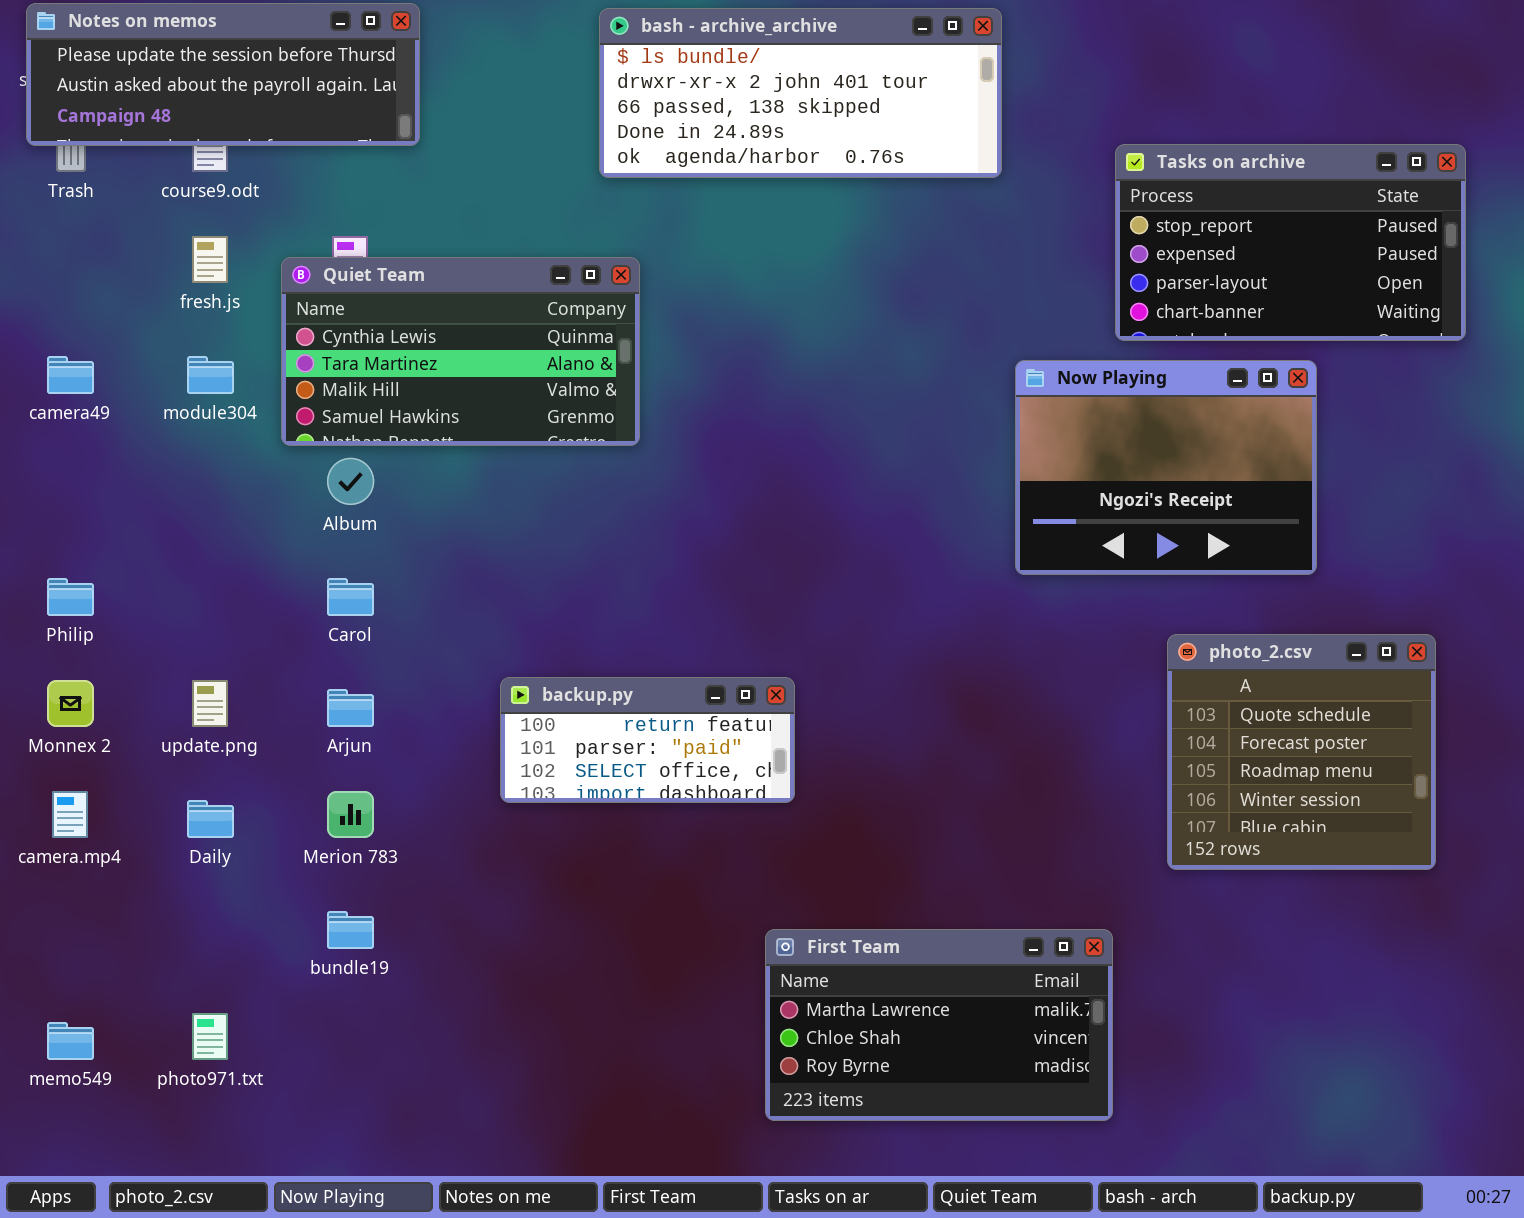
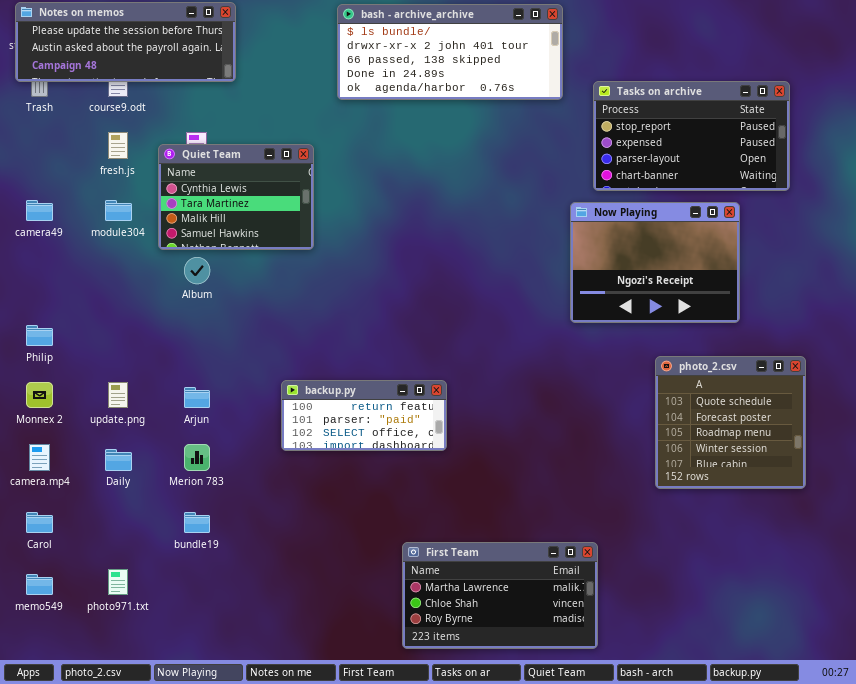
Tasks on archive: [1115,144,1466,341] -> [593,81,790,191], moved
Quiet Team: [281,257,640,446] -> [158,144,314,250], resized
Carol: [327,578,374,616] -> [26,512,53,533], moved
First Team: [765,929,1113,1121] -> [402,542,598,649], moved

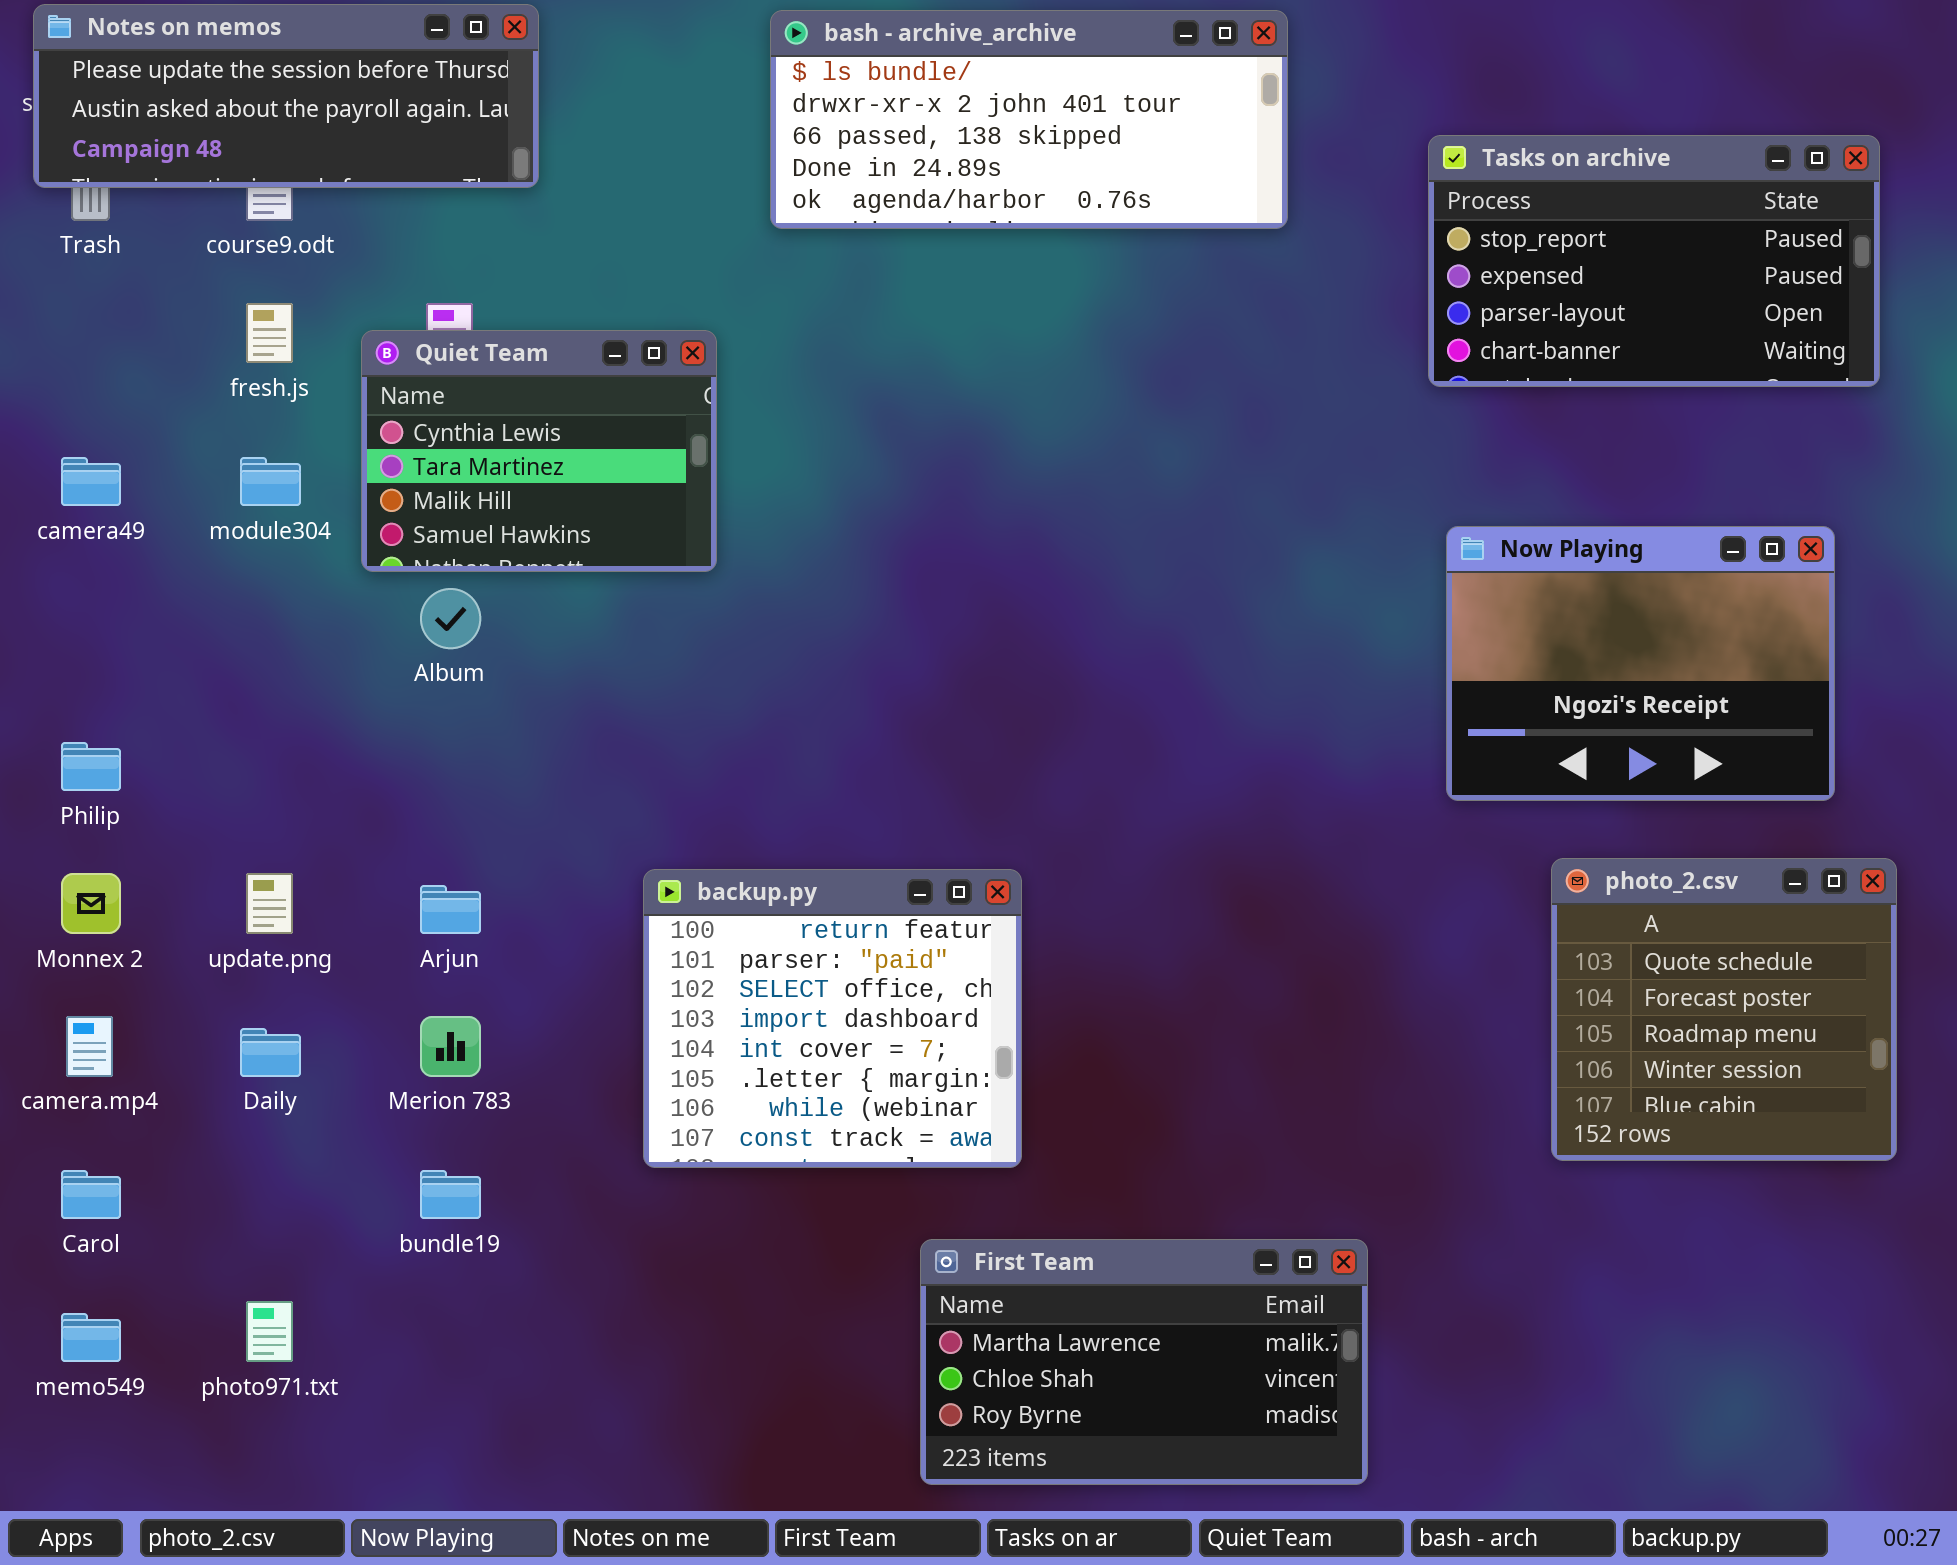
Tasks on archive: [593,81,790,191] -> [1428,135,1880,387], moved
Now Playing: [570,202,740,323] -> [1446,526,1835,801], moved
photo_2.csv: [655,356,806,489] -> [1551,858,1897,1161], moved
backup.py: [281,380,447,451] -> [643,869,1022,1168], resized

